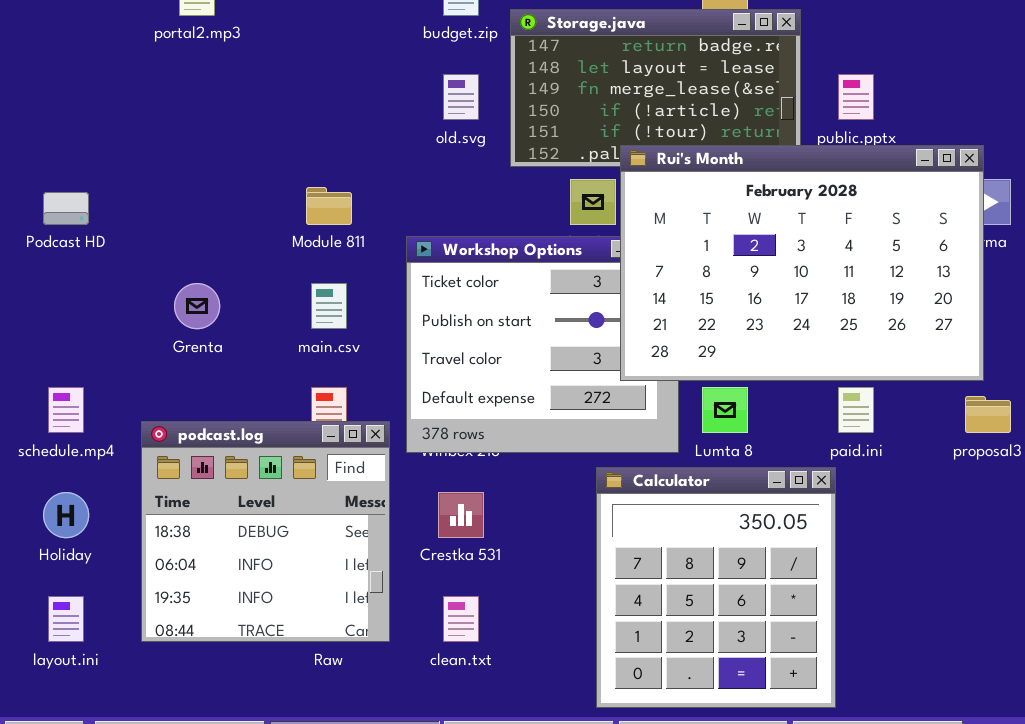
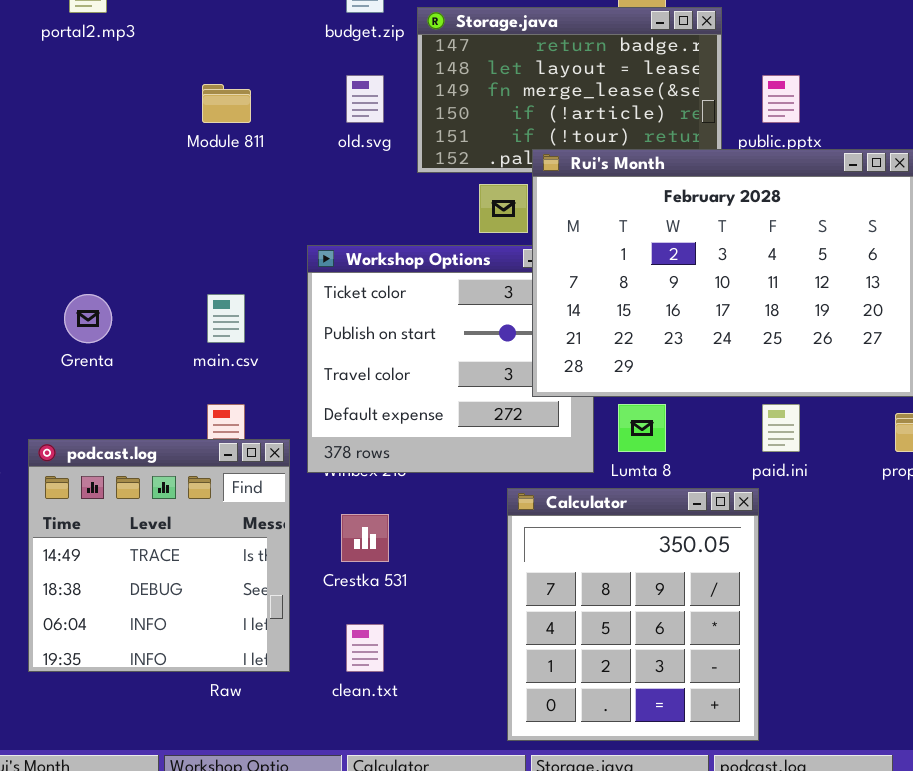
Module 811: [306,187,352,225] -> [202,84,251,123], moved
podcast.log: [141,421,390,642] -> [28,439,290,672], scrolled up 1 row

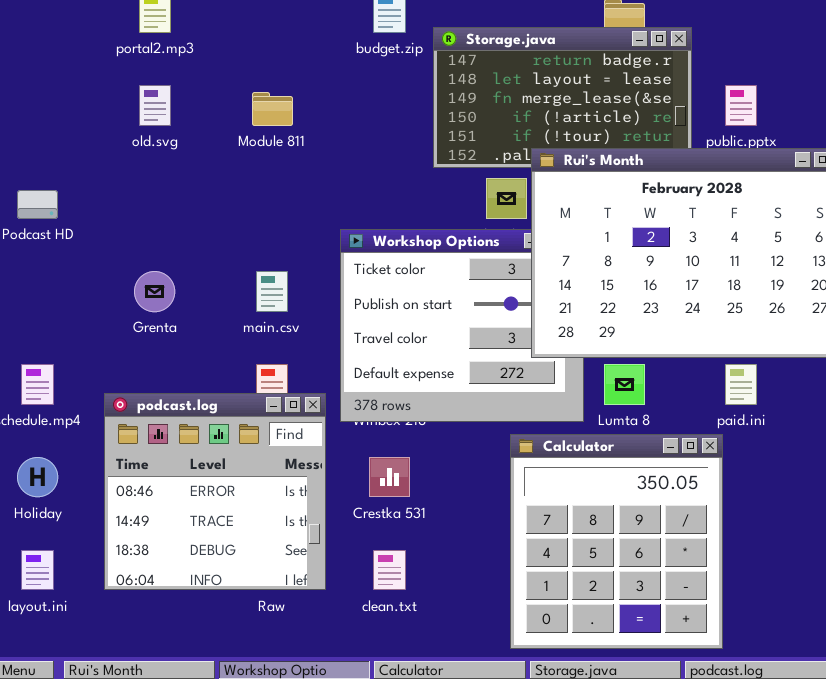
old.svg: [346,75,384,123] -> [139,85,171,126], moved
podcast.log: [28,439,290,672] -> [104,393,326,590], scrolled up 1 row

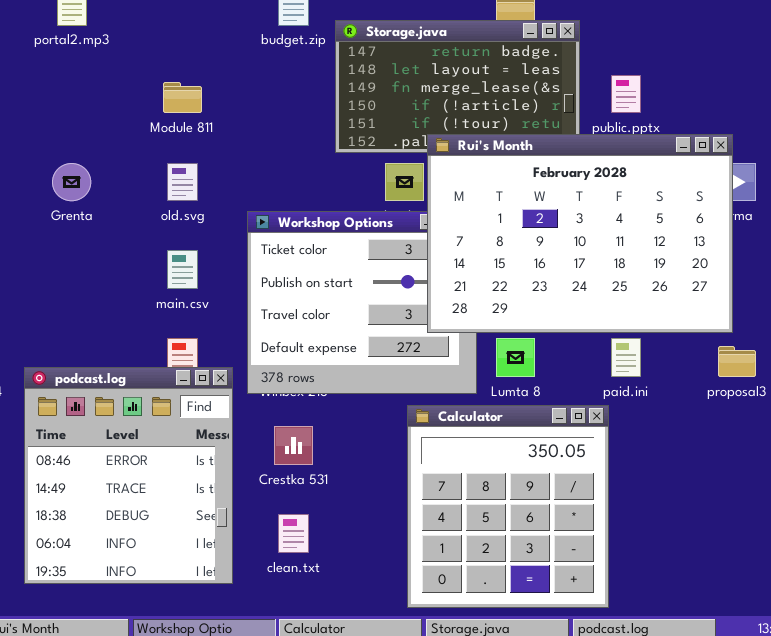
old.svg: [139,85,171,126] -> [167,163,198,201], moved
Grenta: [134,271,175,312] -> [52,163,91,201], moved
podcast.log: [104,393,326,590] -> [24,367,233,584], resized

